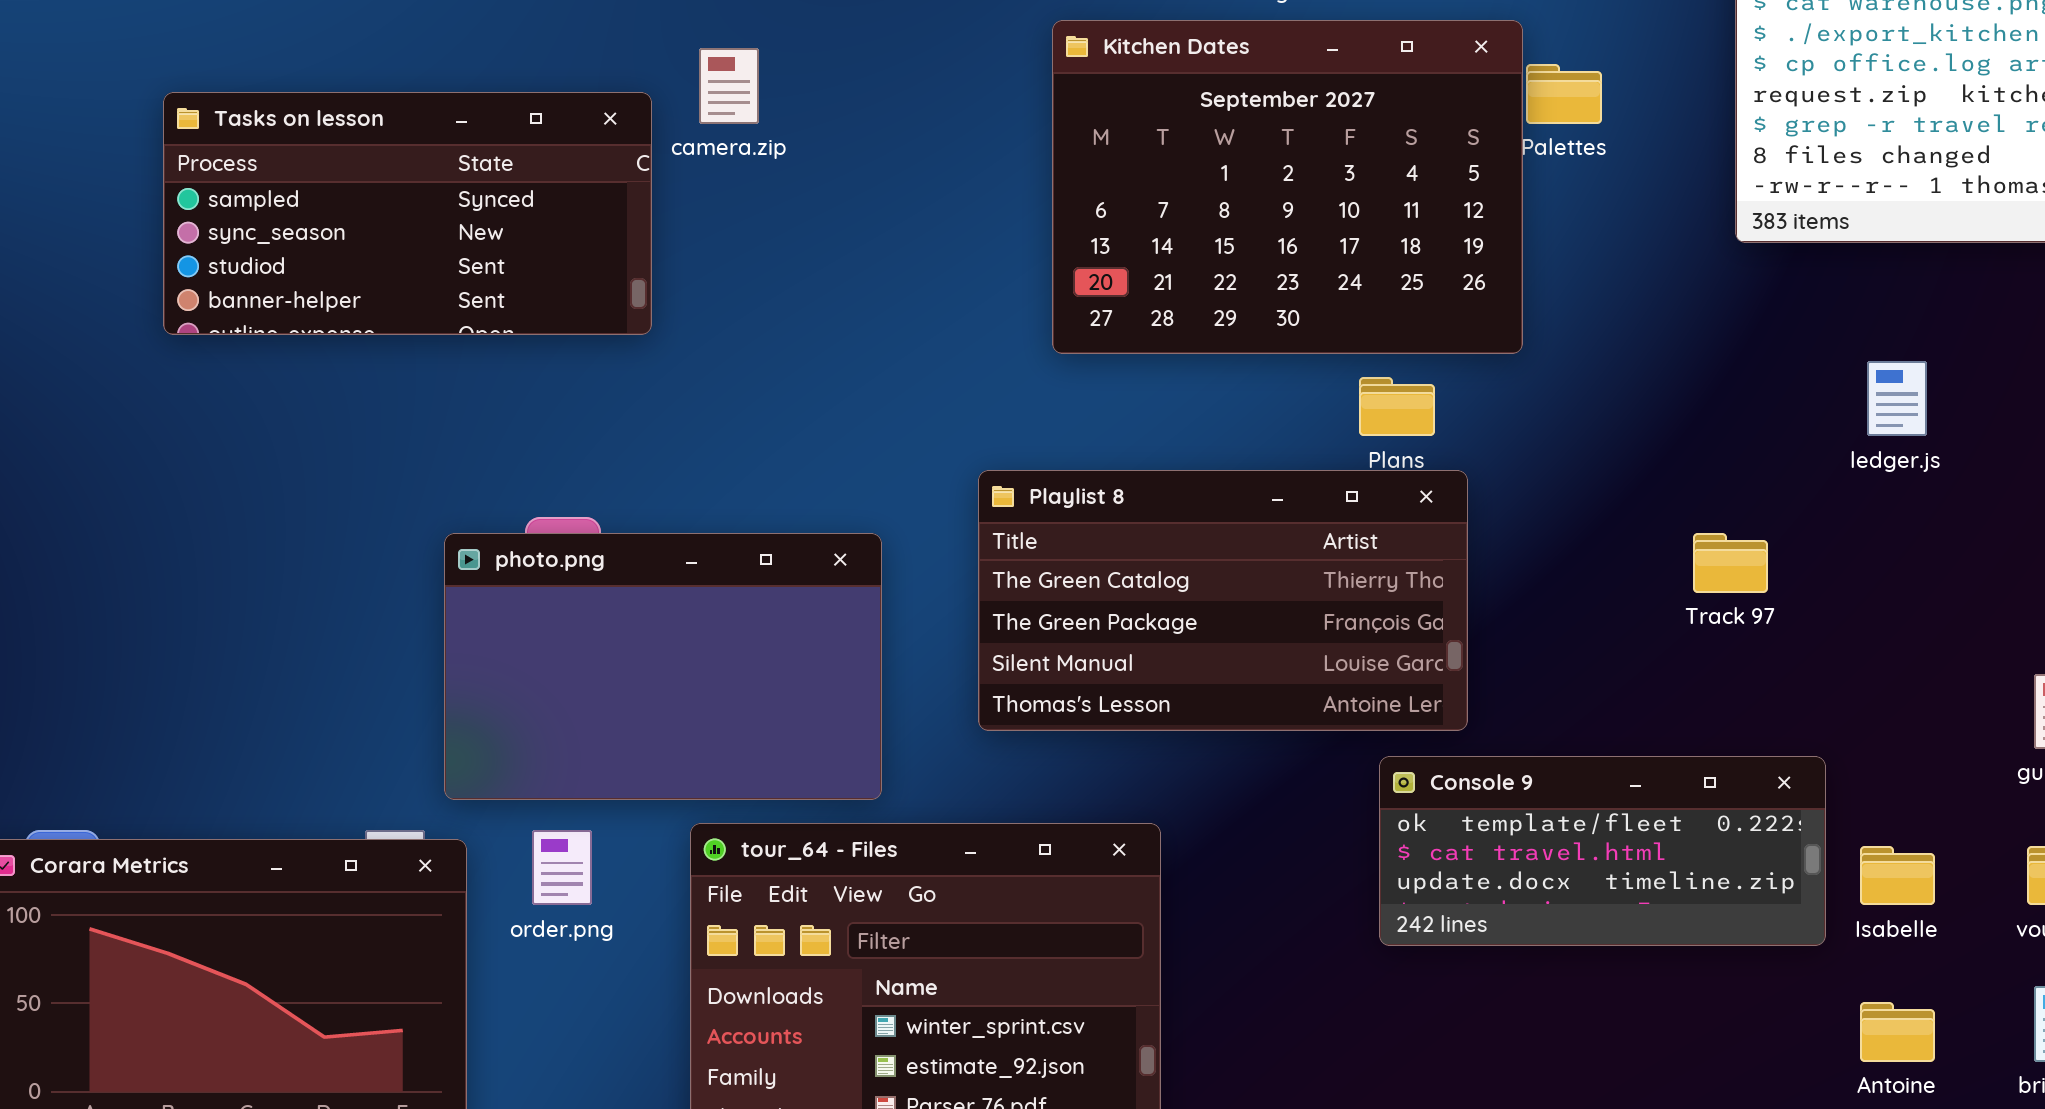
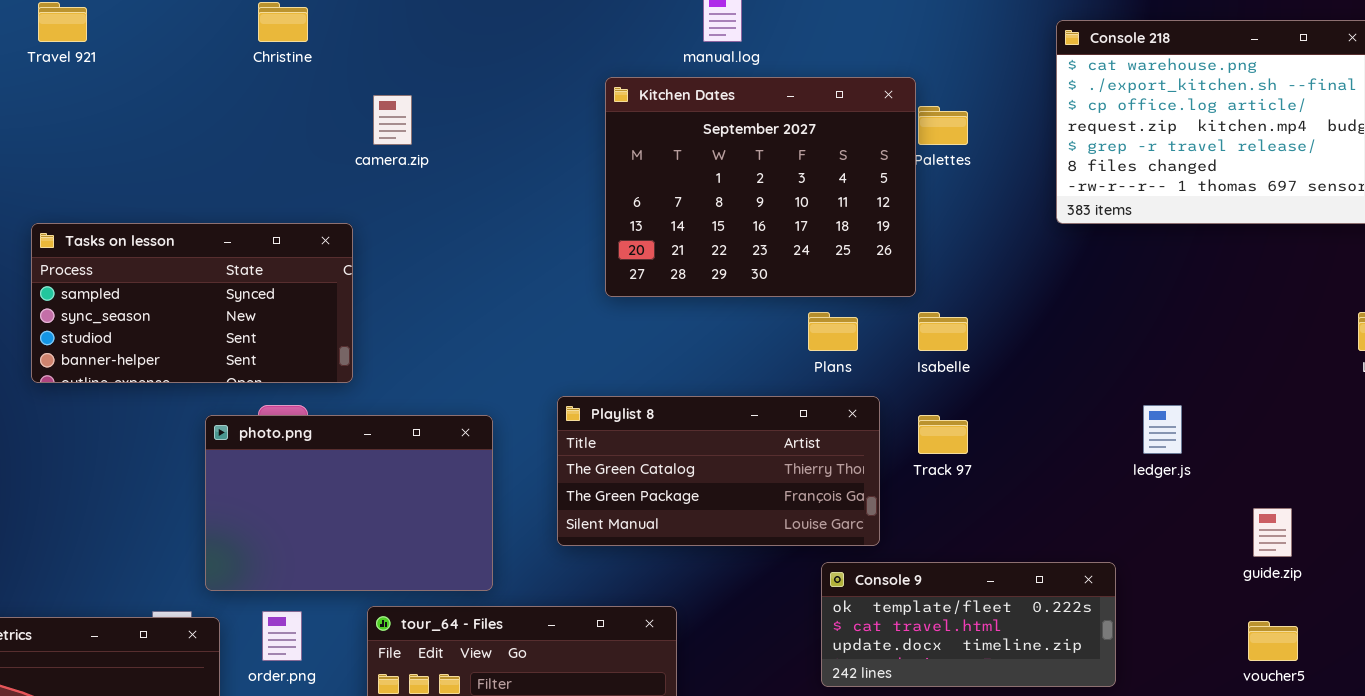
Tasks on lesson: [163,92,652,335] -> [31,223,353,383], moved
ledger.js: [1867,361,1927,436] -> [1143,405,1182,454], moved
Playlist 8: [978,470,1468,731] -> [557,396,880,546], resized
Track 97: [1693,533,1768,593] -> [918,415,968,454], moved
Isabelle: [1860,846,1935,905] -> [918,312,968,351], moved

